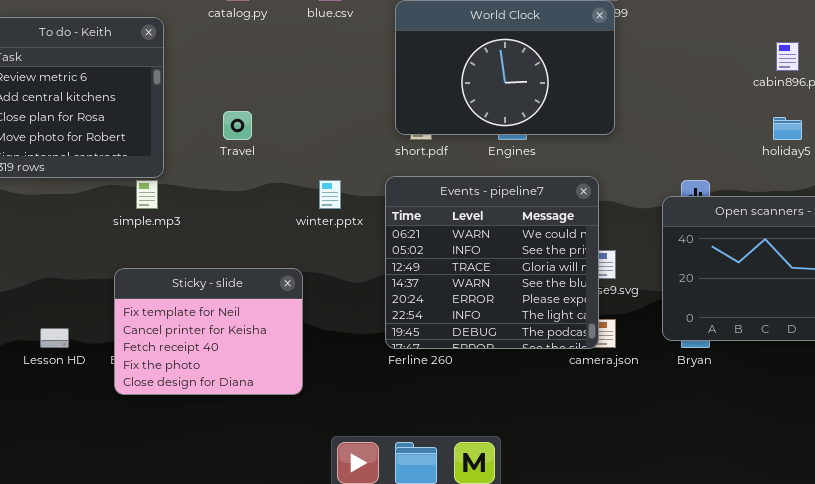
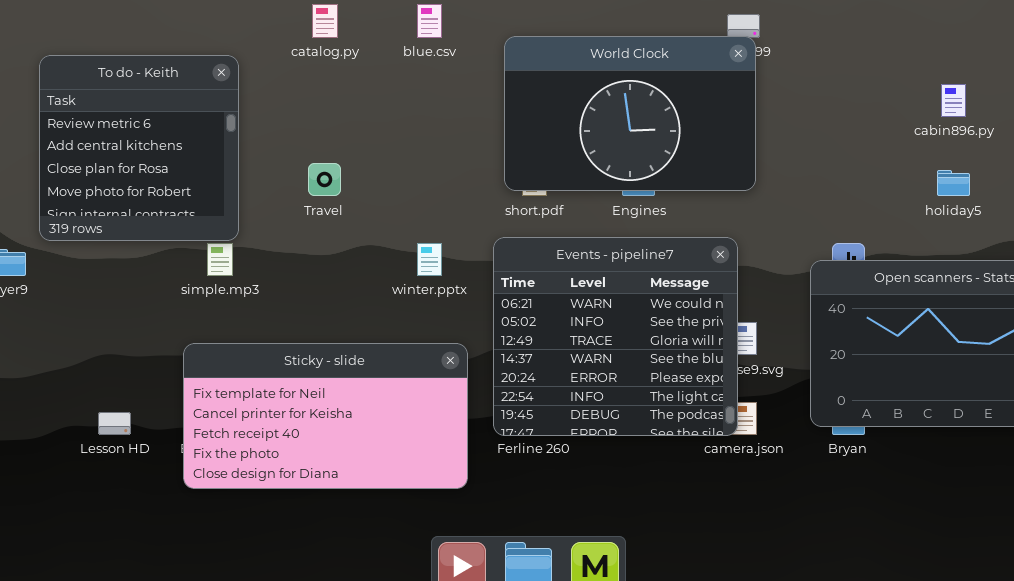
Sticky - slide: [114,268,303,395] -> [183,343,468,489], resized

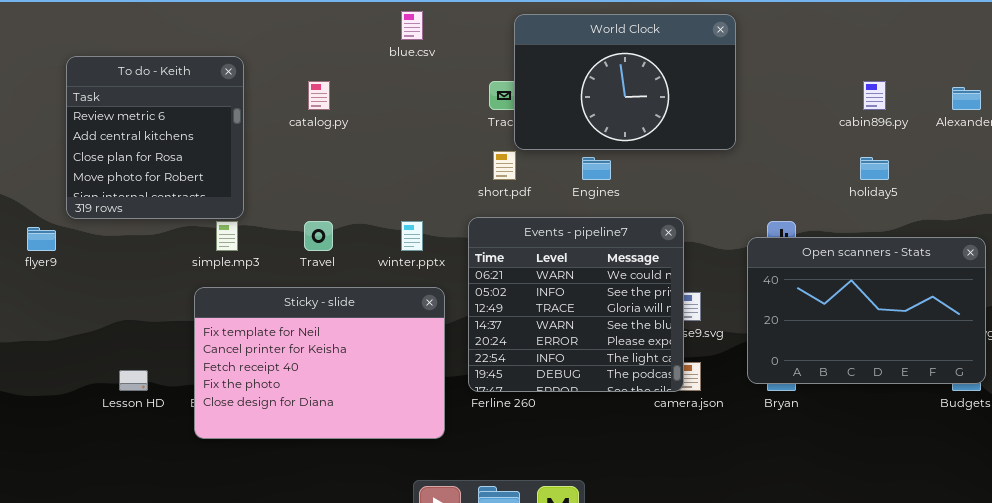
catalog.py: [312,4,338,38] -> [308,81,330,110], moved
World Clock: [504,36,756,191] -> [514,14,736,150], moved
Travel: [308,163,341,196] -> [304,221,333,251], moved
Sticky - slide: [183,343,468,489] -> [194,287,445,439], resized

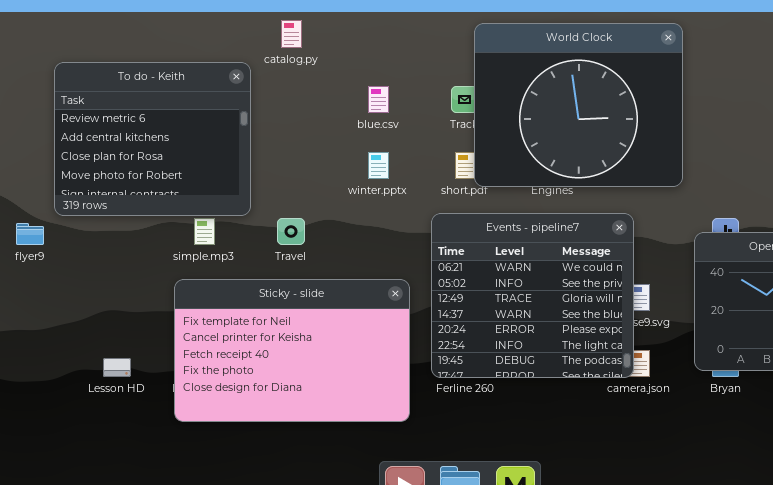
blue.csv: [401,11,423,40] -> [368,86,389,113], moved
World Clock: [514,14,736,150] -> [474,23,683,187], resized
To do - Keith: [66,56,244,219] -> [54,62,251,216], resized
catalog.py: [308,81,330,110] -> [281,20,302,48], moved
winter.pptx: [401,221,423,251] -> [368,152,389,179], moved

